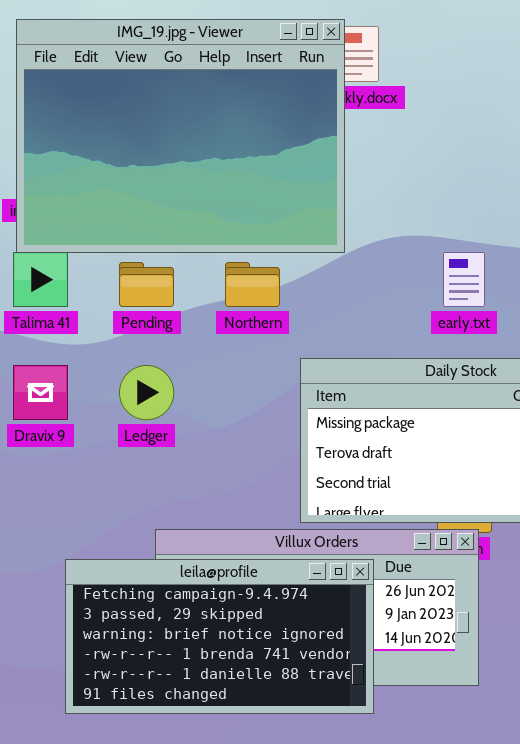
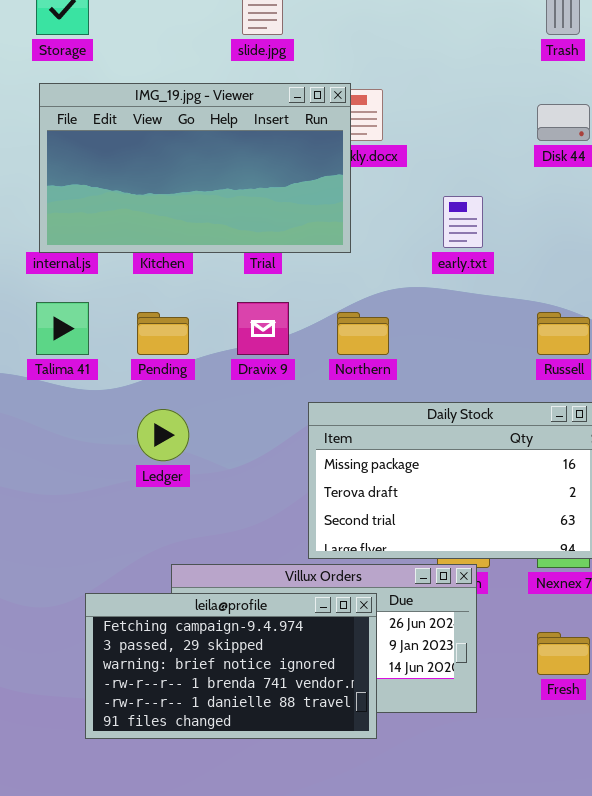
IMG_19.jpg - Viewer: [16,19,345,253] -> [39,83,351,253], resized
early.txt: [443,252,485,307] -> [443,196,483,248], moved
Northern: [225,262,280,307] -> [337,312,389,355], moved
Dravix 9: [13,365,68,420] -> [237,302,289,355], moved

